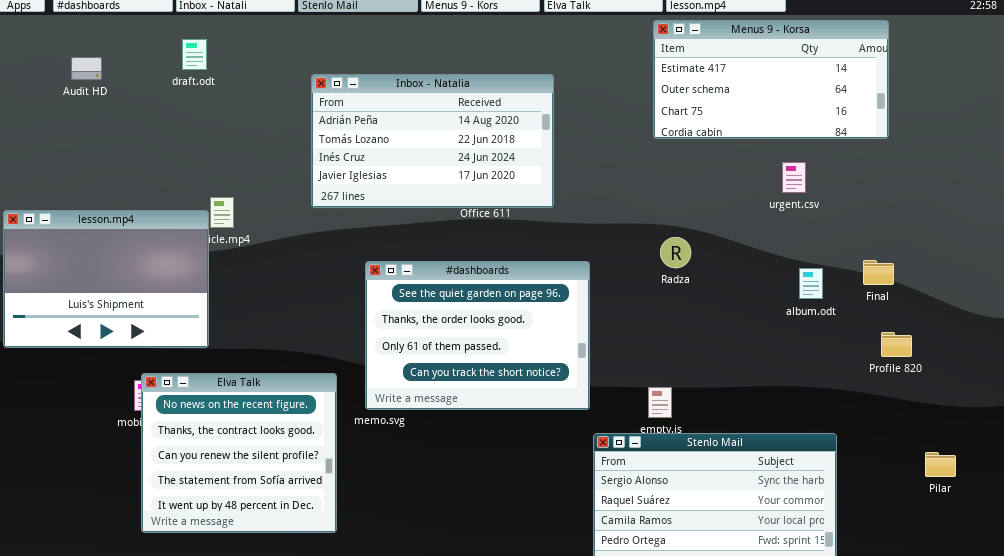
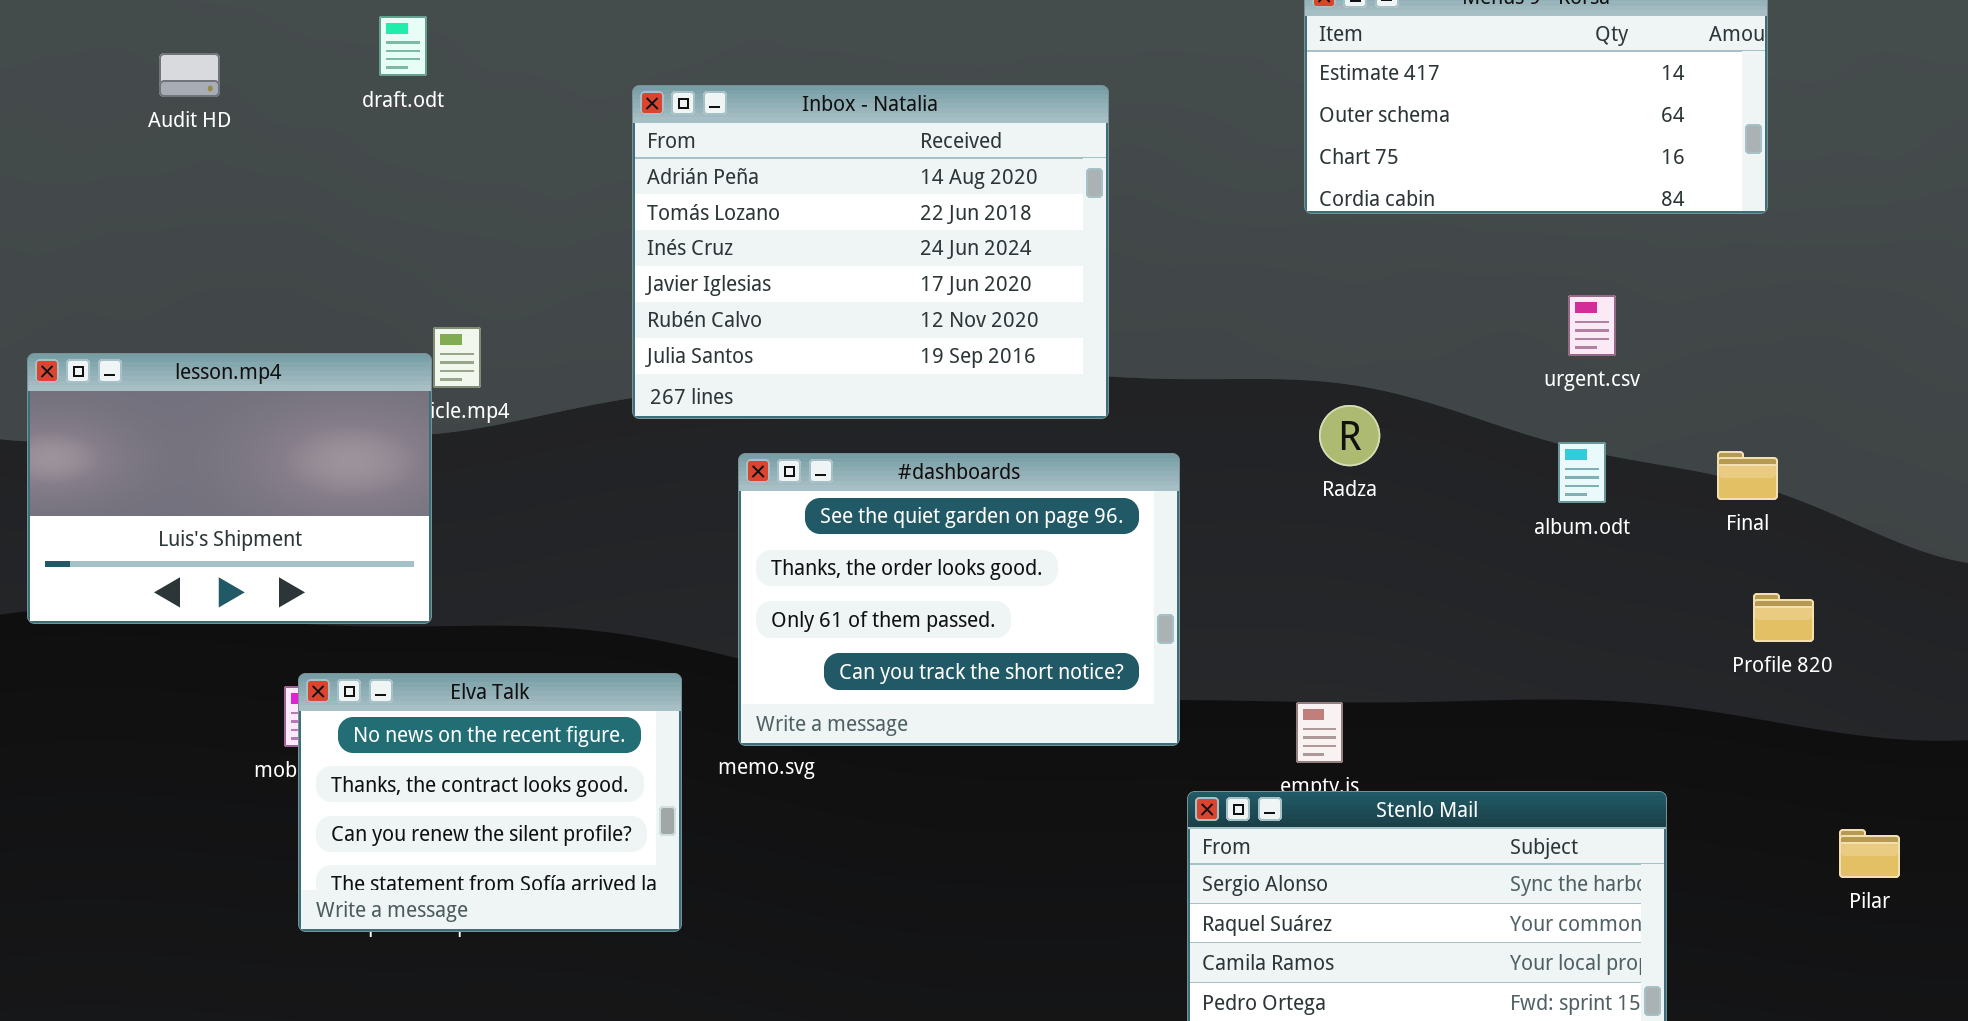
Inbox - Natalia: [311,74,554,208] -> [632,85,1109,419], resized
urgent.csv: [782,162,806,193] -> [1568,295,1616,356], moved
album.odt: [799,268,823,299] -> [1558,442,1606,503], moved
Elva Talk: [141,373,337,533] -> [298,673,682,932], resized

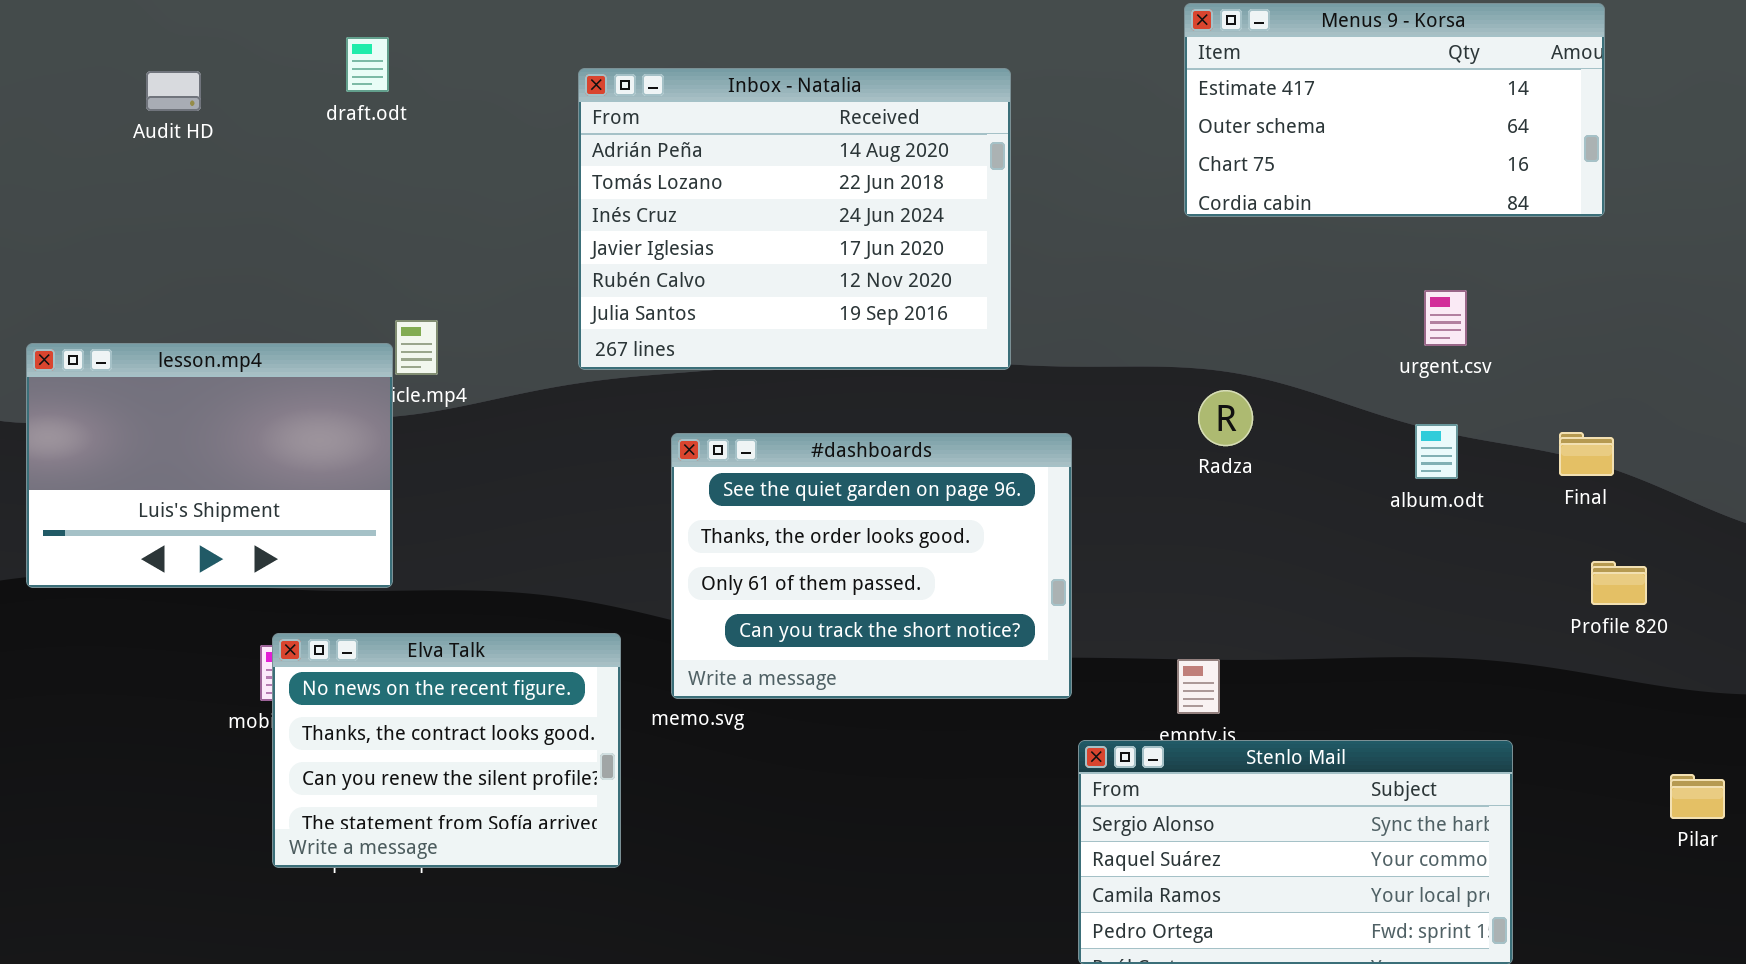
Inbox - Natalia: [632,85,1109,419] -> [578,68,1011,370], moved

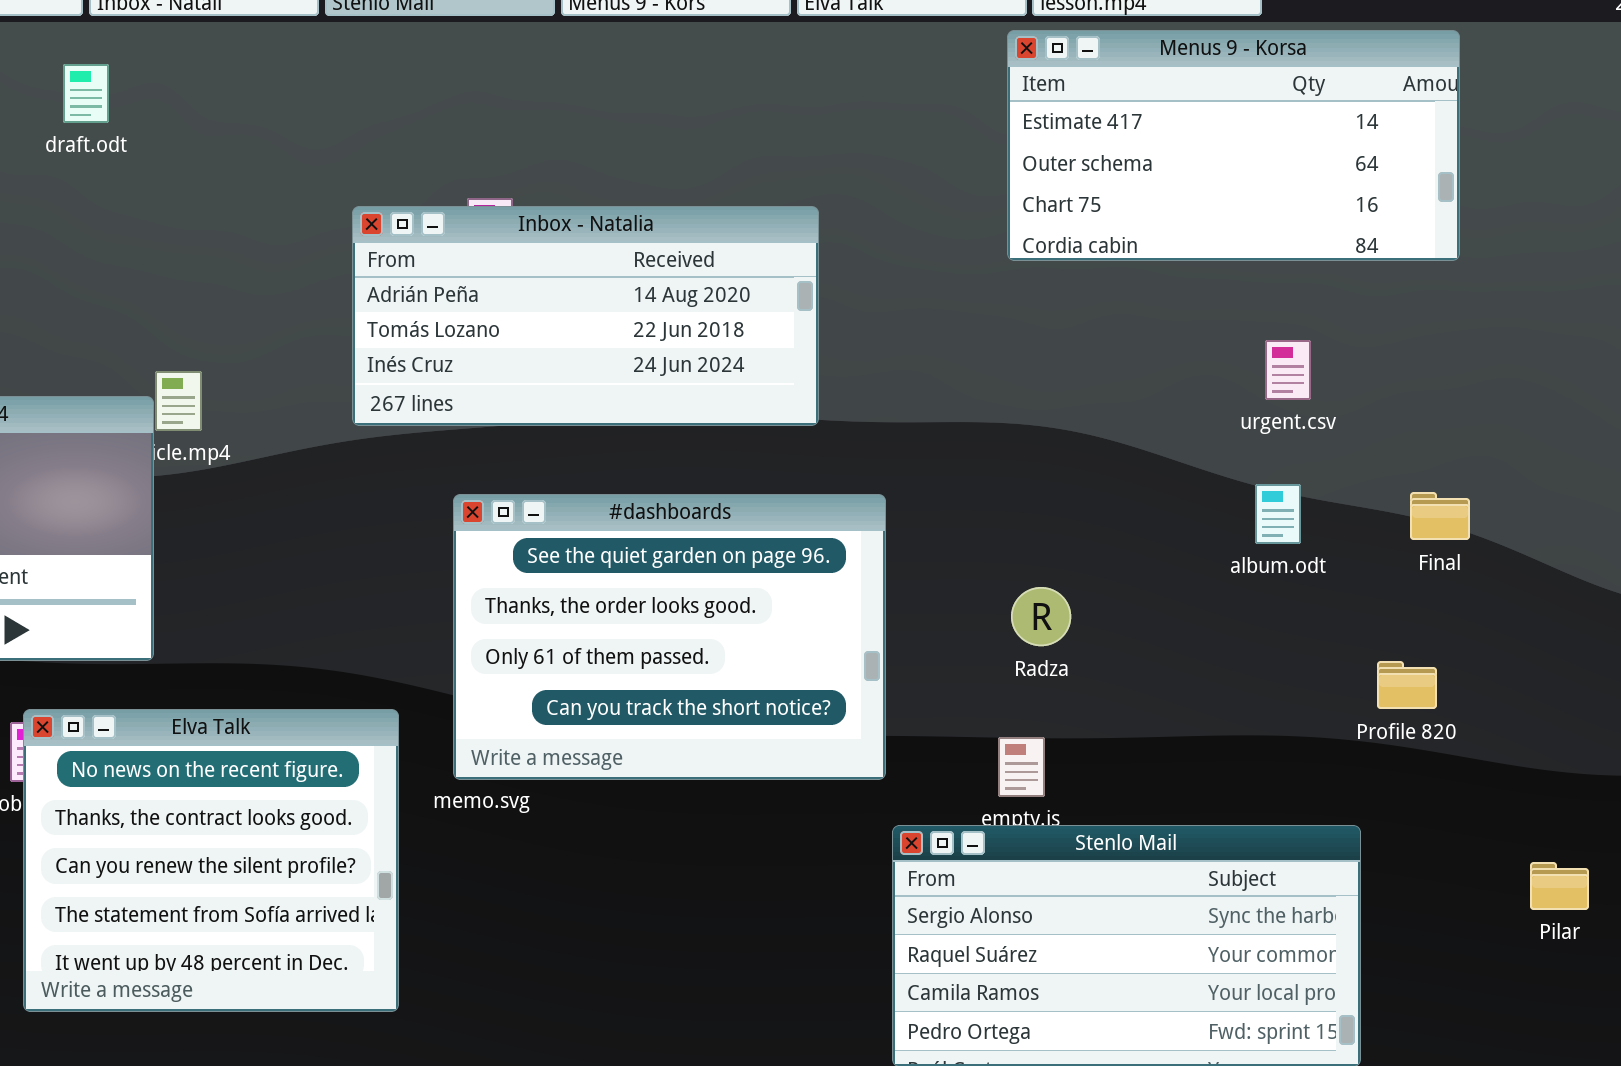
draft.odt: [346,37,389,92] -> [63,64,109,123], moved
Inbox - Natalia: [578,68,1011,370] -> [352,206,819,426], resized
Radza: [1198,390,1253,446] -> [1011,587,1071,646], moved
Profile 820: [1591,561,1647,605] -> [1377,661,1437,709], moved
Elva Talk: [272,633,621,868] -> [23,709,399,1012], resized

